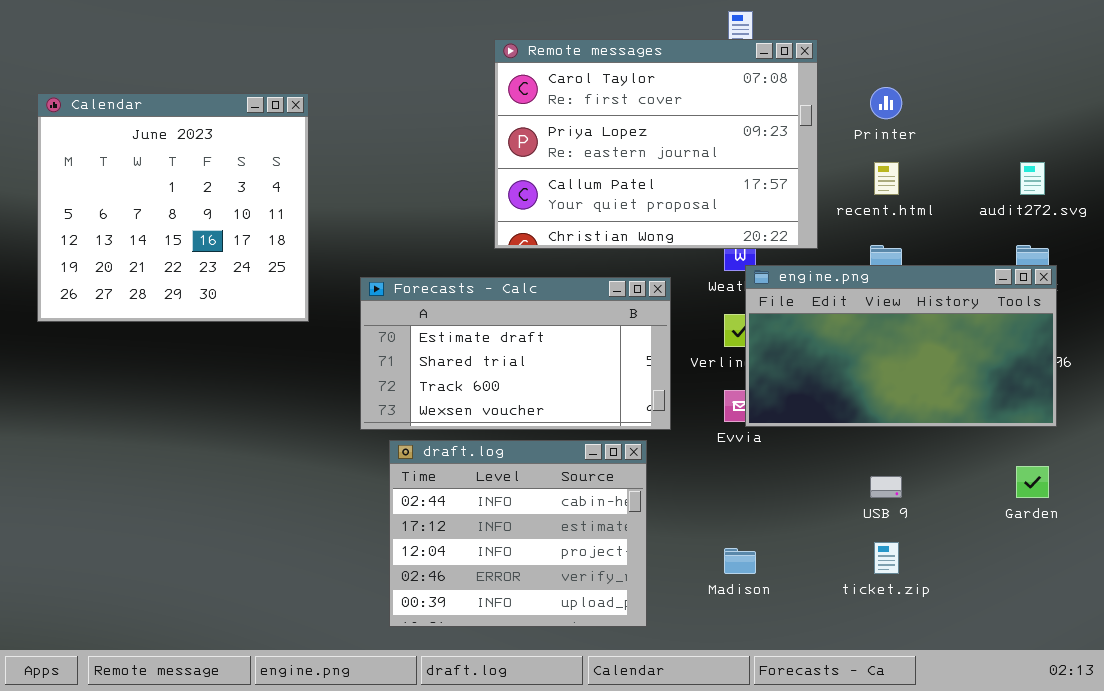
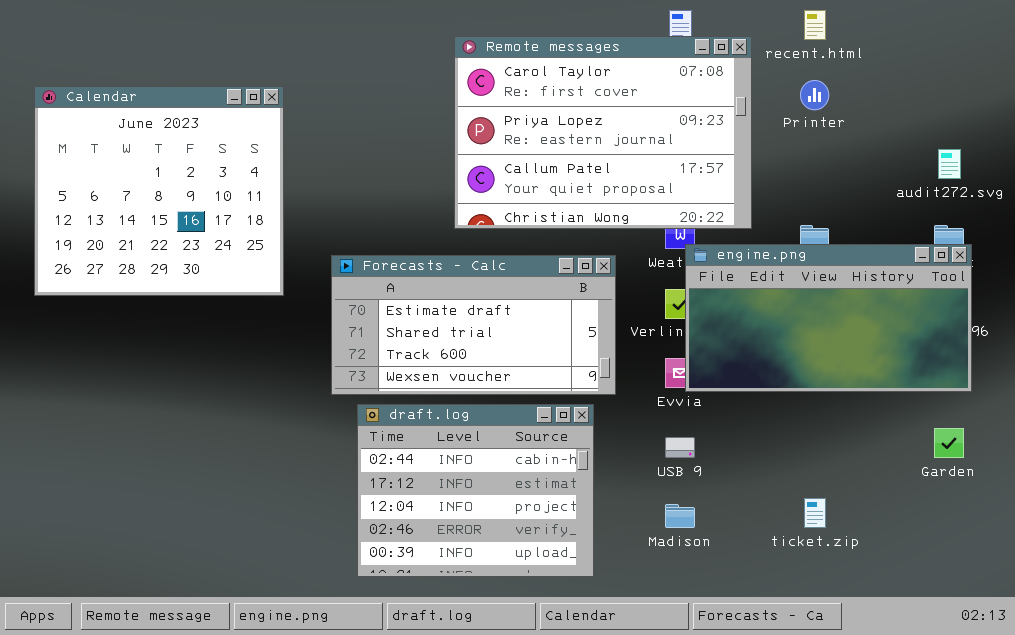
recent.html: [874,162,899,195] -> [804,10,826,40], moved
USB 9: [870,476,902,498] -> [665,437,695,458], moved

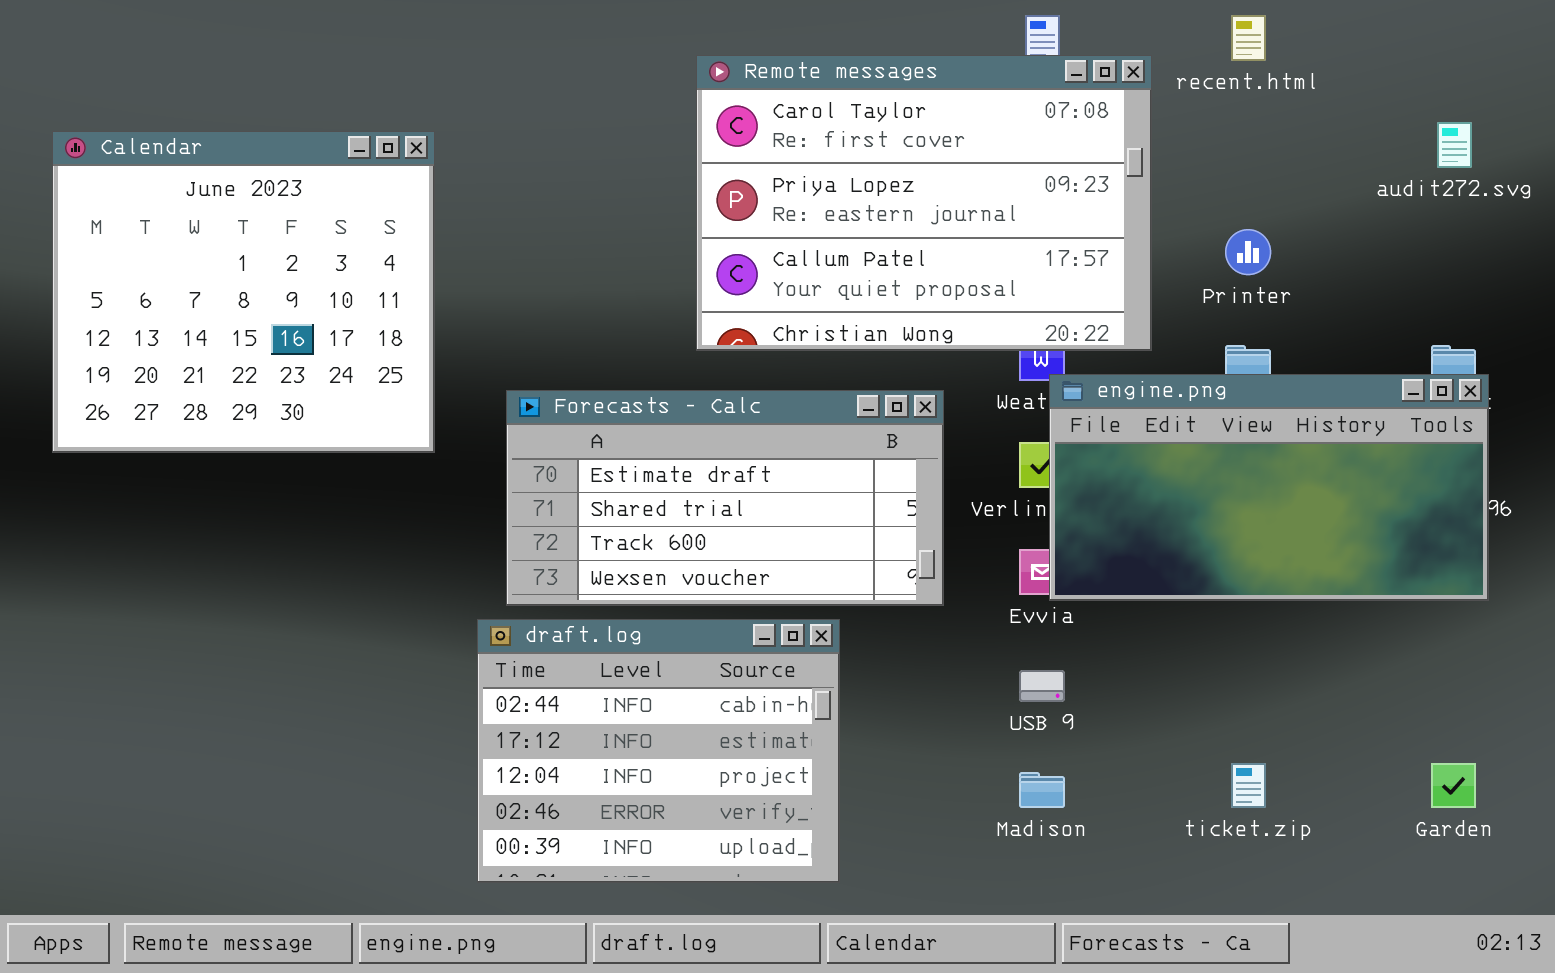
Printer: [800,80,829,110] -> [1225,229,1271,275], moved
audit272.svg: [938,149,961,179] -> [1437,122,1472,168], moved
draft.log: [357,404,594,577] -> [477,619,840,883], moved
Garden: [934,428,964,458] -> [1431,763,1476,808], moved

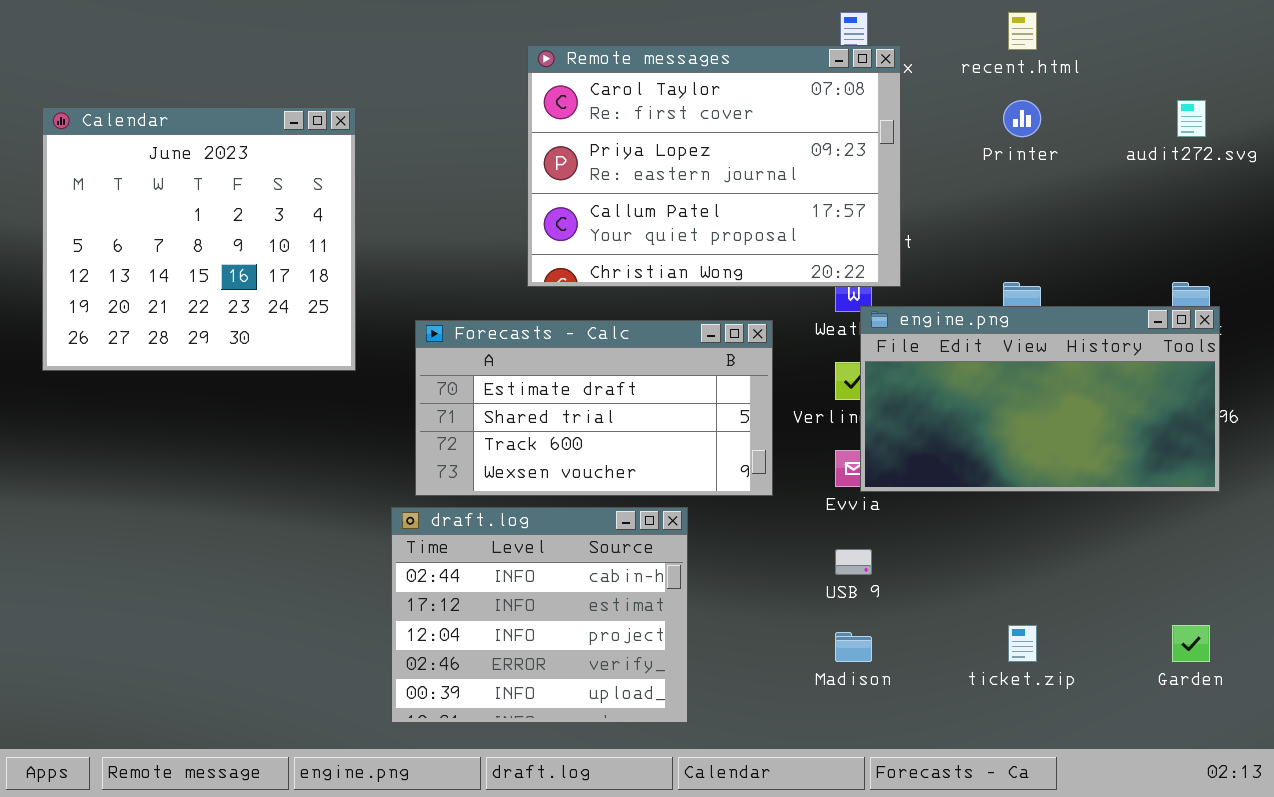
Remote messages: [696,55,1152,351] -> [527,45,901,287], moved
Printer: [1225,229,1271,275] -> [1003,100,1041,137], moved

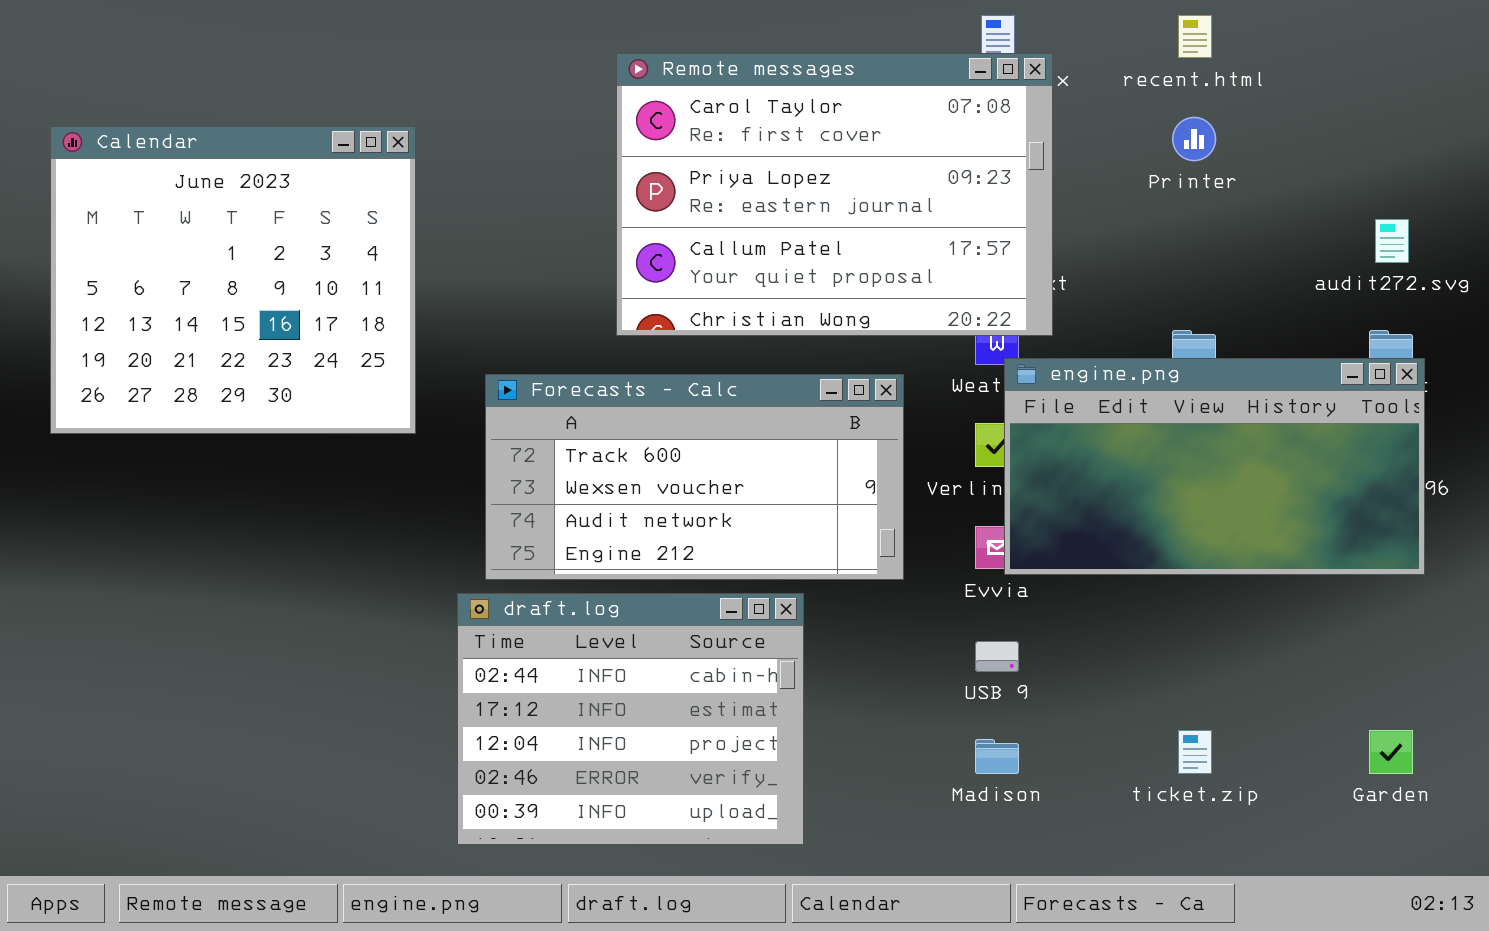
audit272.svg: [1177,100,1206,137] -> [1375,219,1409,263], moved
Forecasts - Calc: [415,320,773,496] -> [485,374,904,580], scrolled down 2 rows

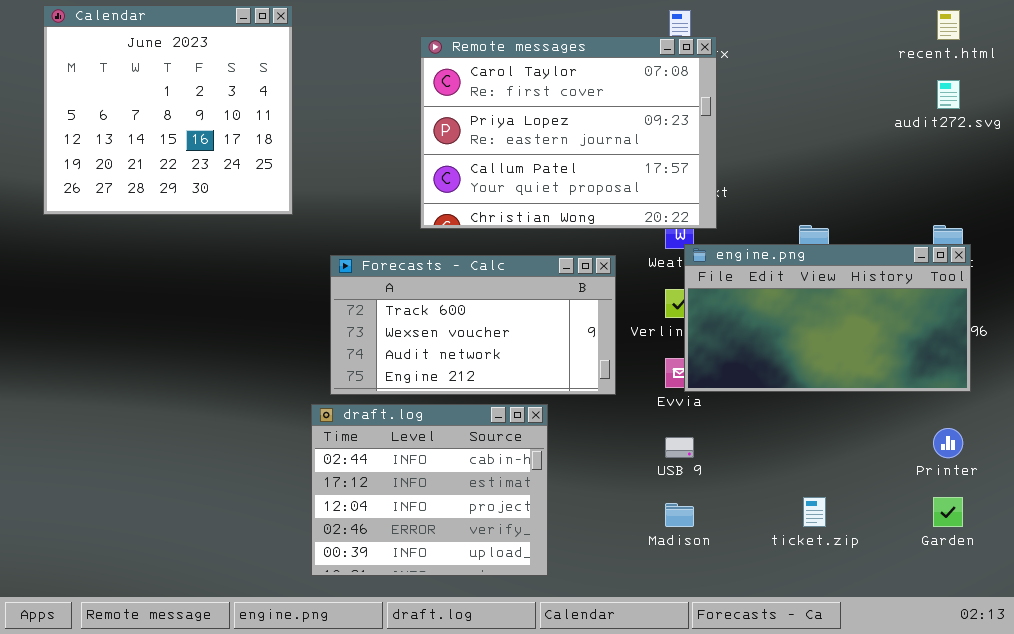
recent.html: [1178,15,1212,58] -> [937,10,960,40], moved
Printer: [1172,117,1216,161] -> [933,428,963,458], moved
Calendar: [50,126,416,434] -> [43,5,293,215], moved
audit272.svg: [1375,219,1409,263] -> [937,80,960,109], moved

